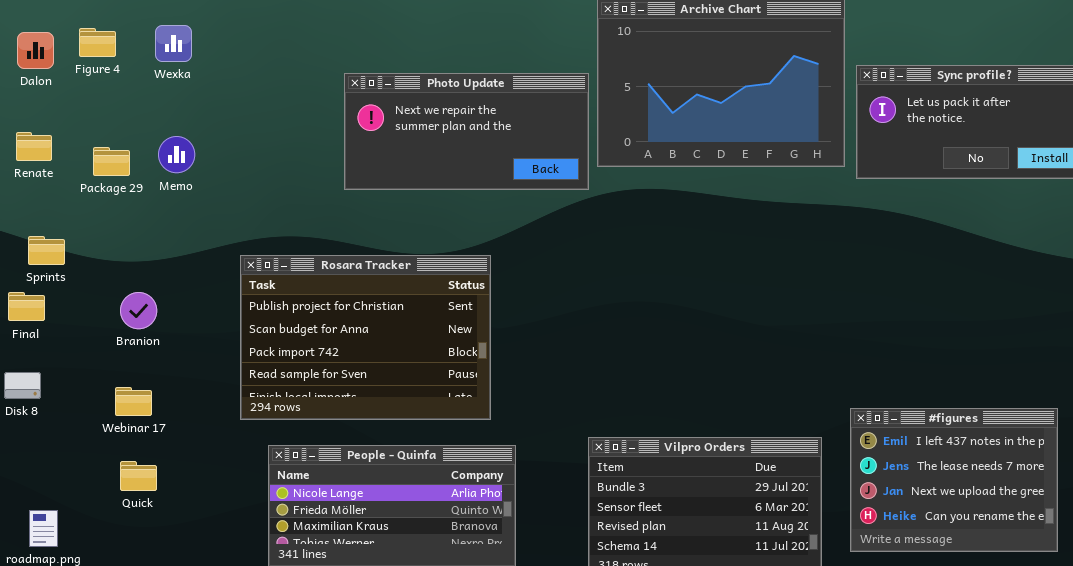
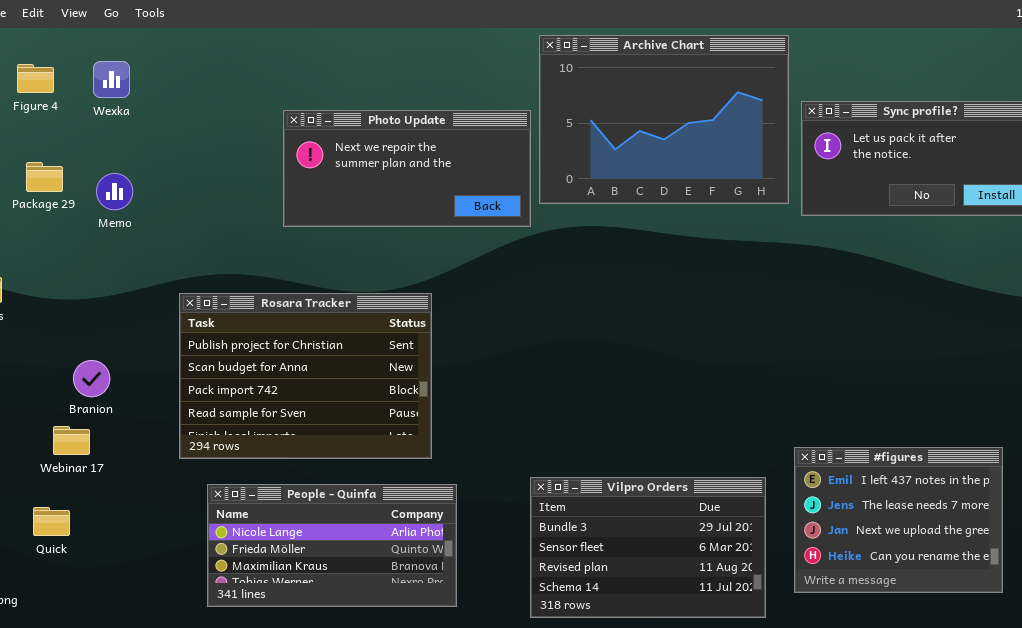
Package 29: [93,147,130,176] -> [26,162,63,192], moved
Branion: [120,292,157,329] -> [73,360,110,397], moved
Quick: [120,461,157,491] -> [33,507,70,536], moved

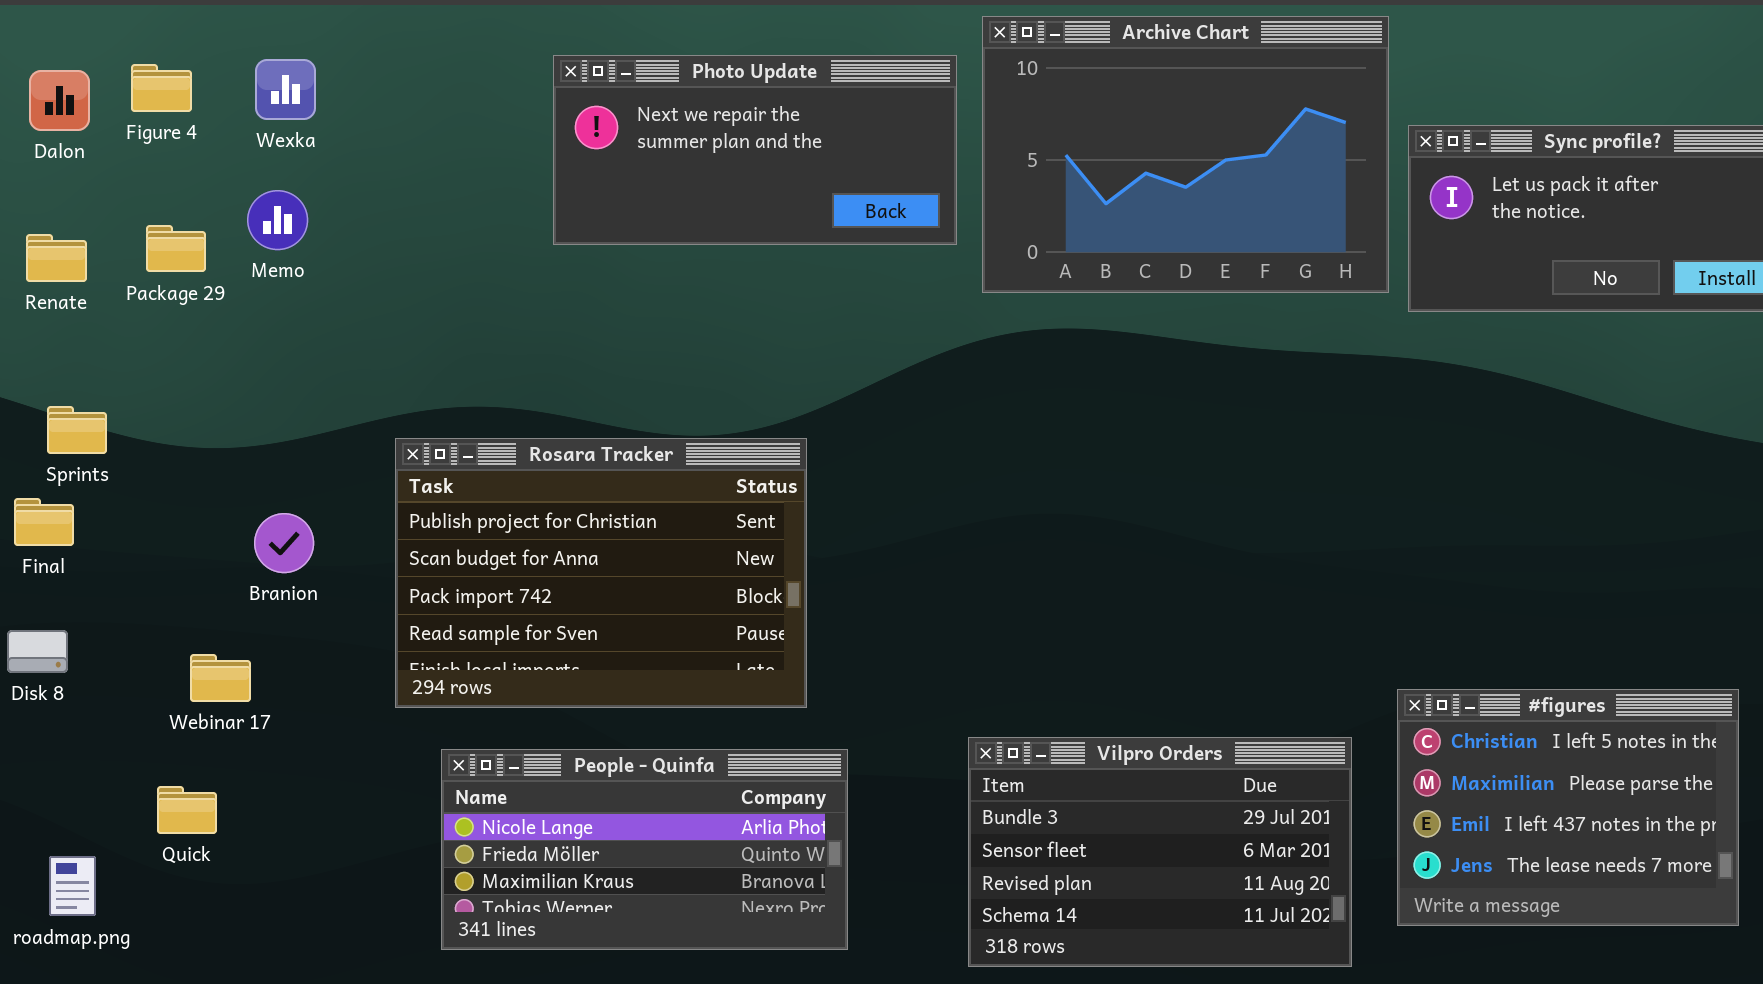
Photo Update: [283,110,531,227] -> [553,55,957,245], moved
Memo: [96,173,133,210] -> [247,190,308,250], moved
Branion: [73,360,110,397] -> [254,513,314,573], moved
#figures: [794,447,1003,593] -> [1397,689,1739,926], scrolled up 2 rows

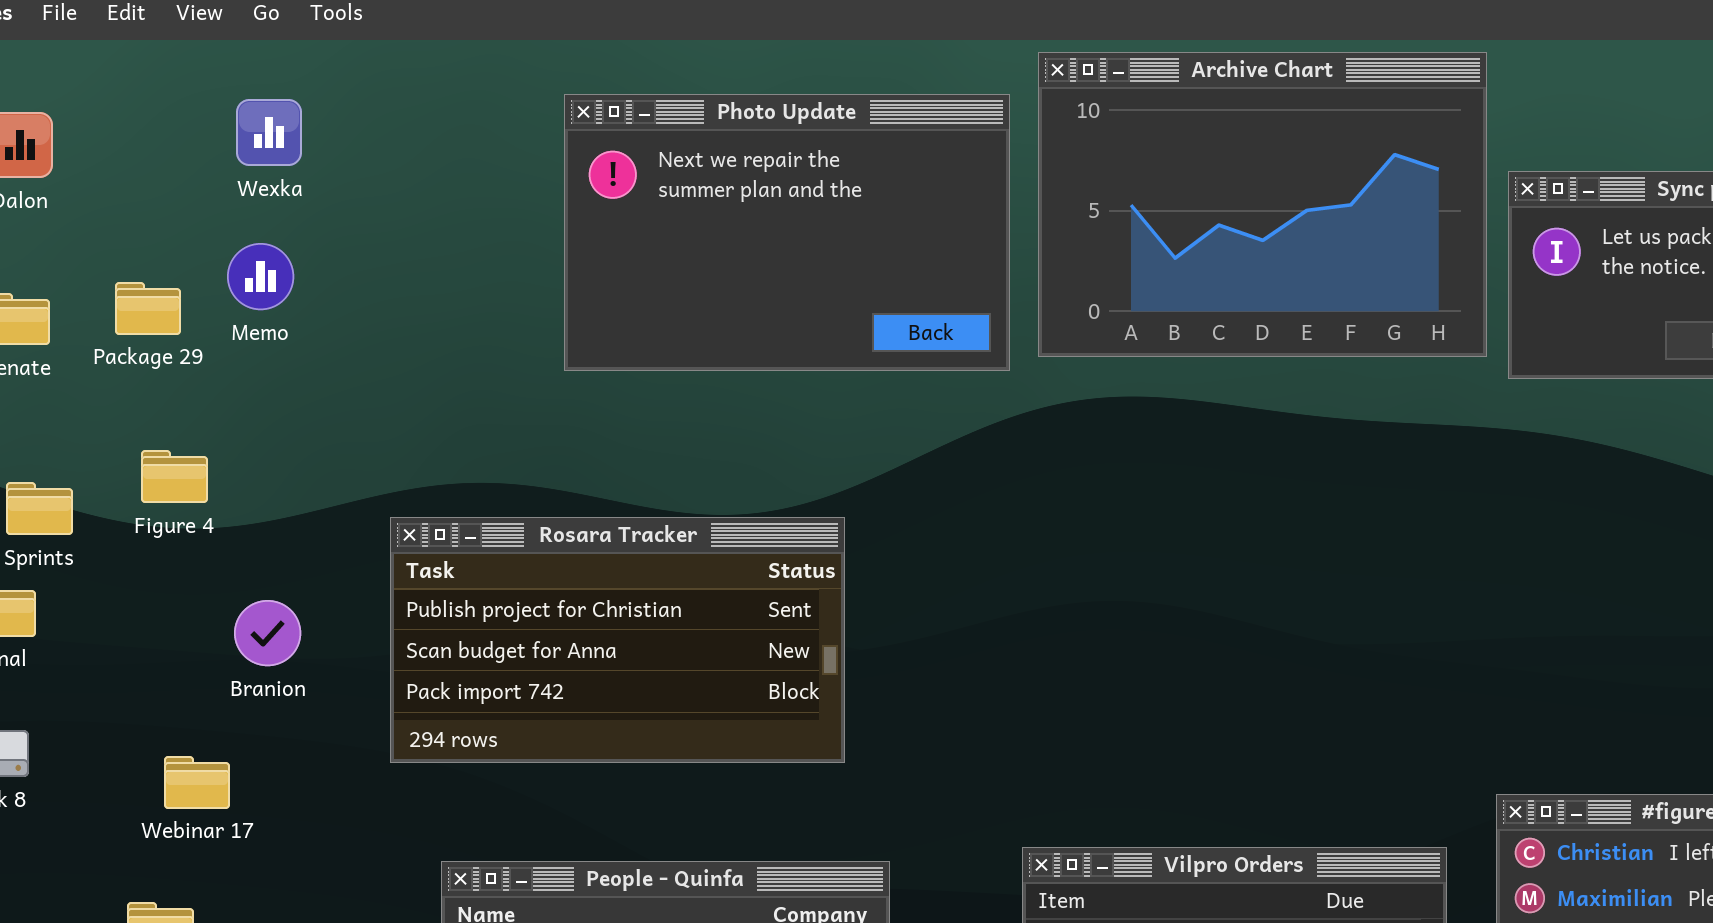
Photo Update: [553,55,957,245] -> [564,94,1010,371], resized
Figure 4: [131,64,192,112] -> [141,450,208,503], moved
Rosara Tracker: [395,438,807,708] -> [390,517,845,763], resized

